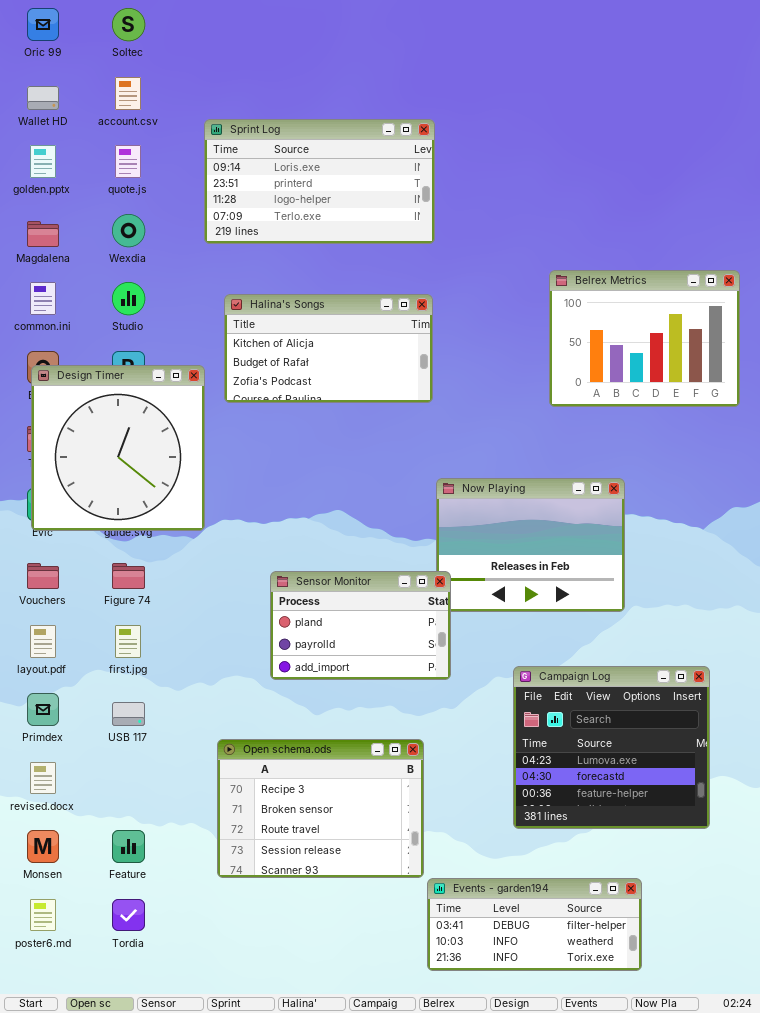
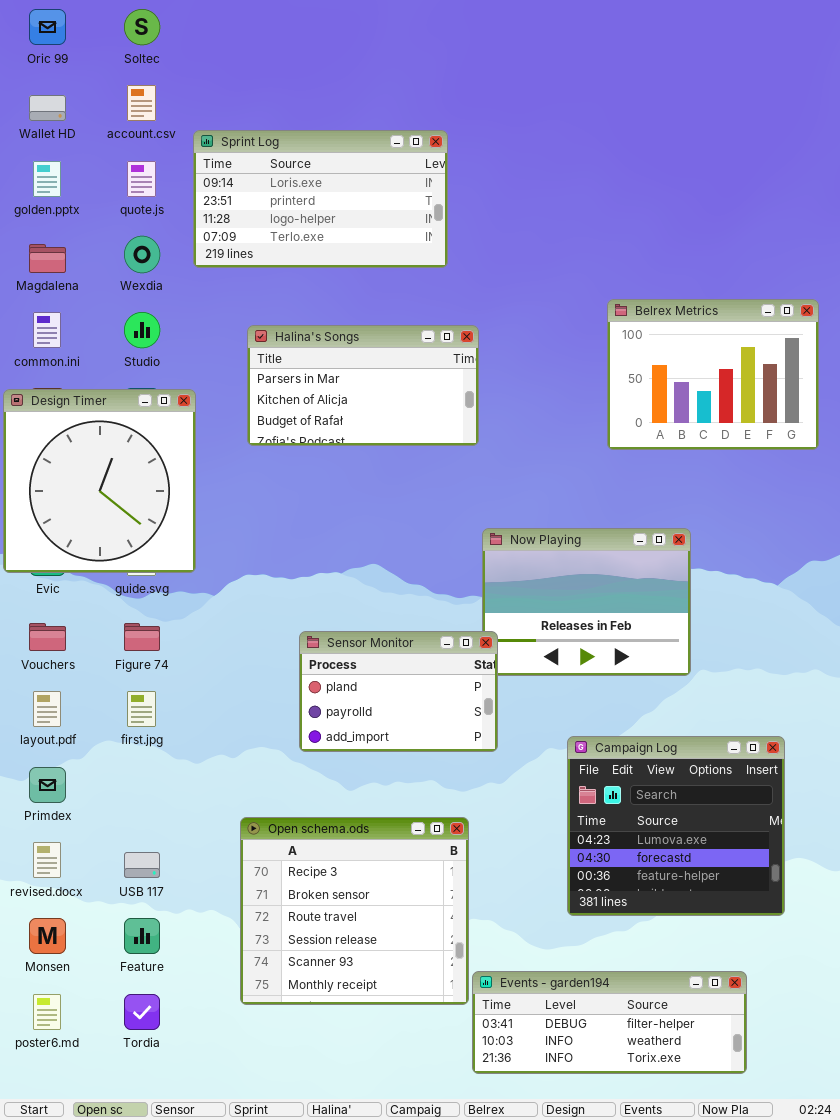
Sprint Log: [204,119,435,244] -> [193,130,448,268], moved
Halina's Songs: [224,294,433,403] -> [247,325,479,446], scrolled up 1 row
Design Timer: [31,365,205,531] -> [3,389,196,573], moved
USB 117: [112,702,145,726] -> [124,852,160,878], moved
Open schema.ods: [217,739,424,878] -> [240,817,469,1005], resized
Events - garden194: [427,878,642,971] -> [472,971,747,1074], resized

